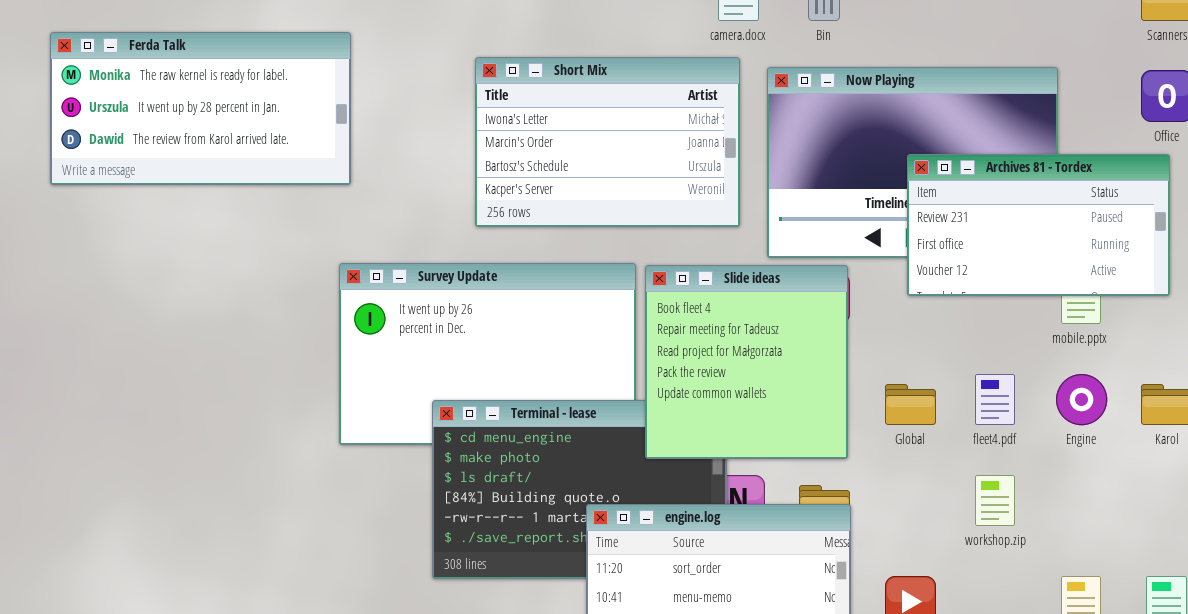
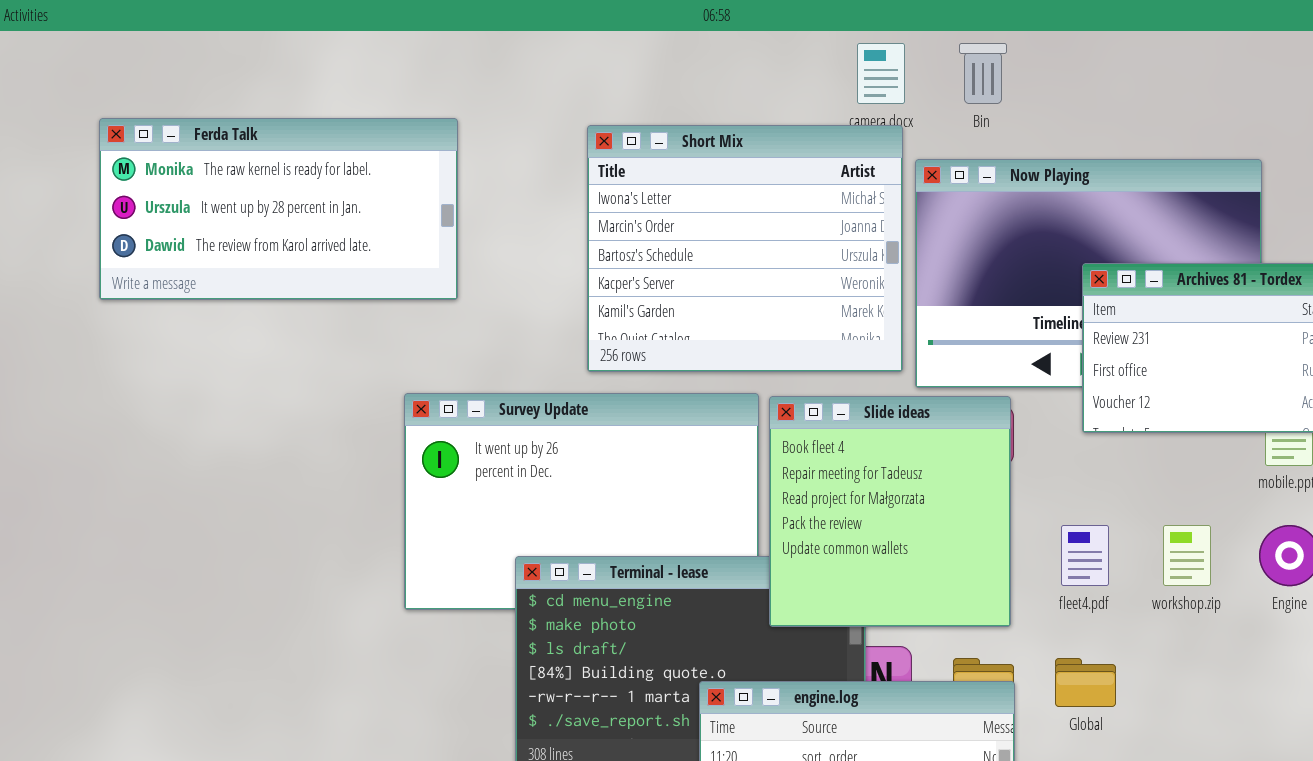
Ferda Talk: [50,32,351,185] -> [99,118,458,300], moved
Short Mix: [475,57,740,227] -> [587,125,903,372], moved, resized
fleet4.pdf: [975,374,1015,425] -> [1061,525,1109,586], moved
Global: [885,384,936,425] -> [1055,658,1116,707], moved
workshop.zip: [975,475,1015,526] -> [1163,525,1211,586], moved

